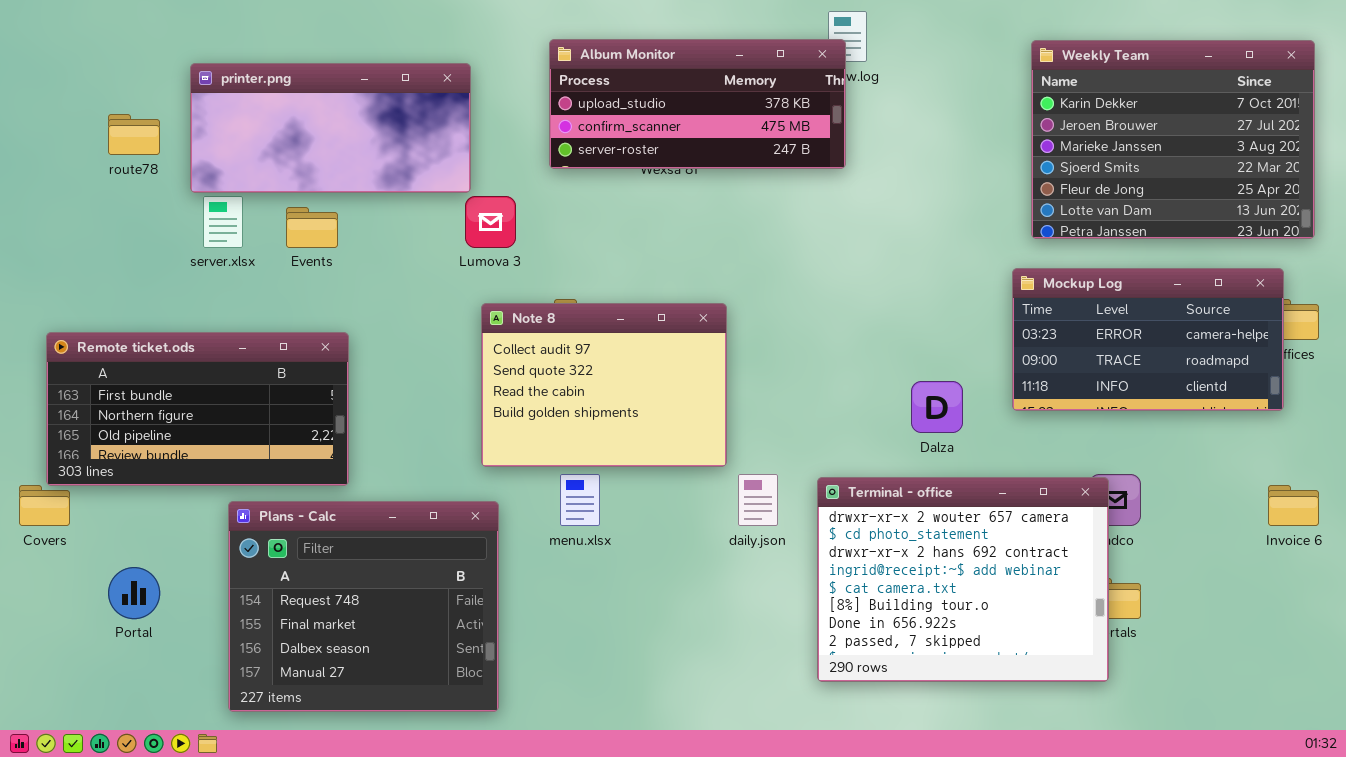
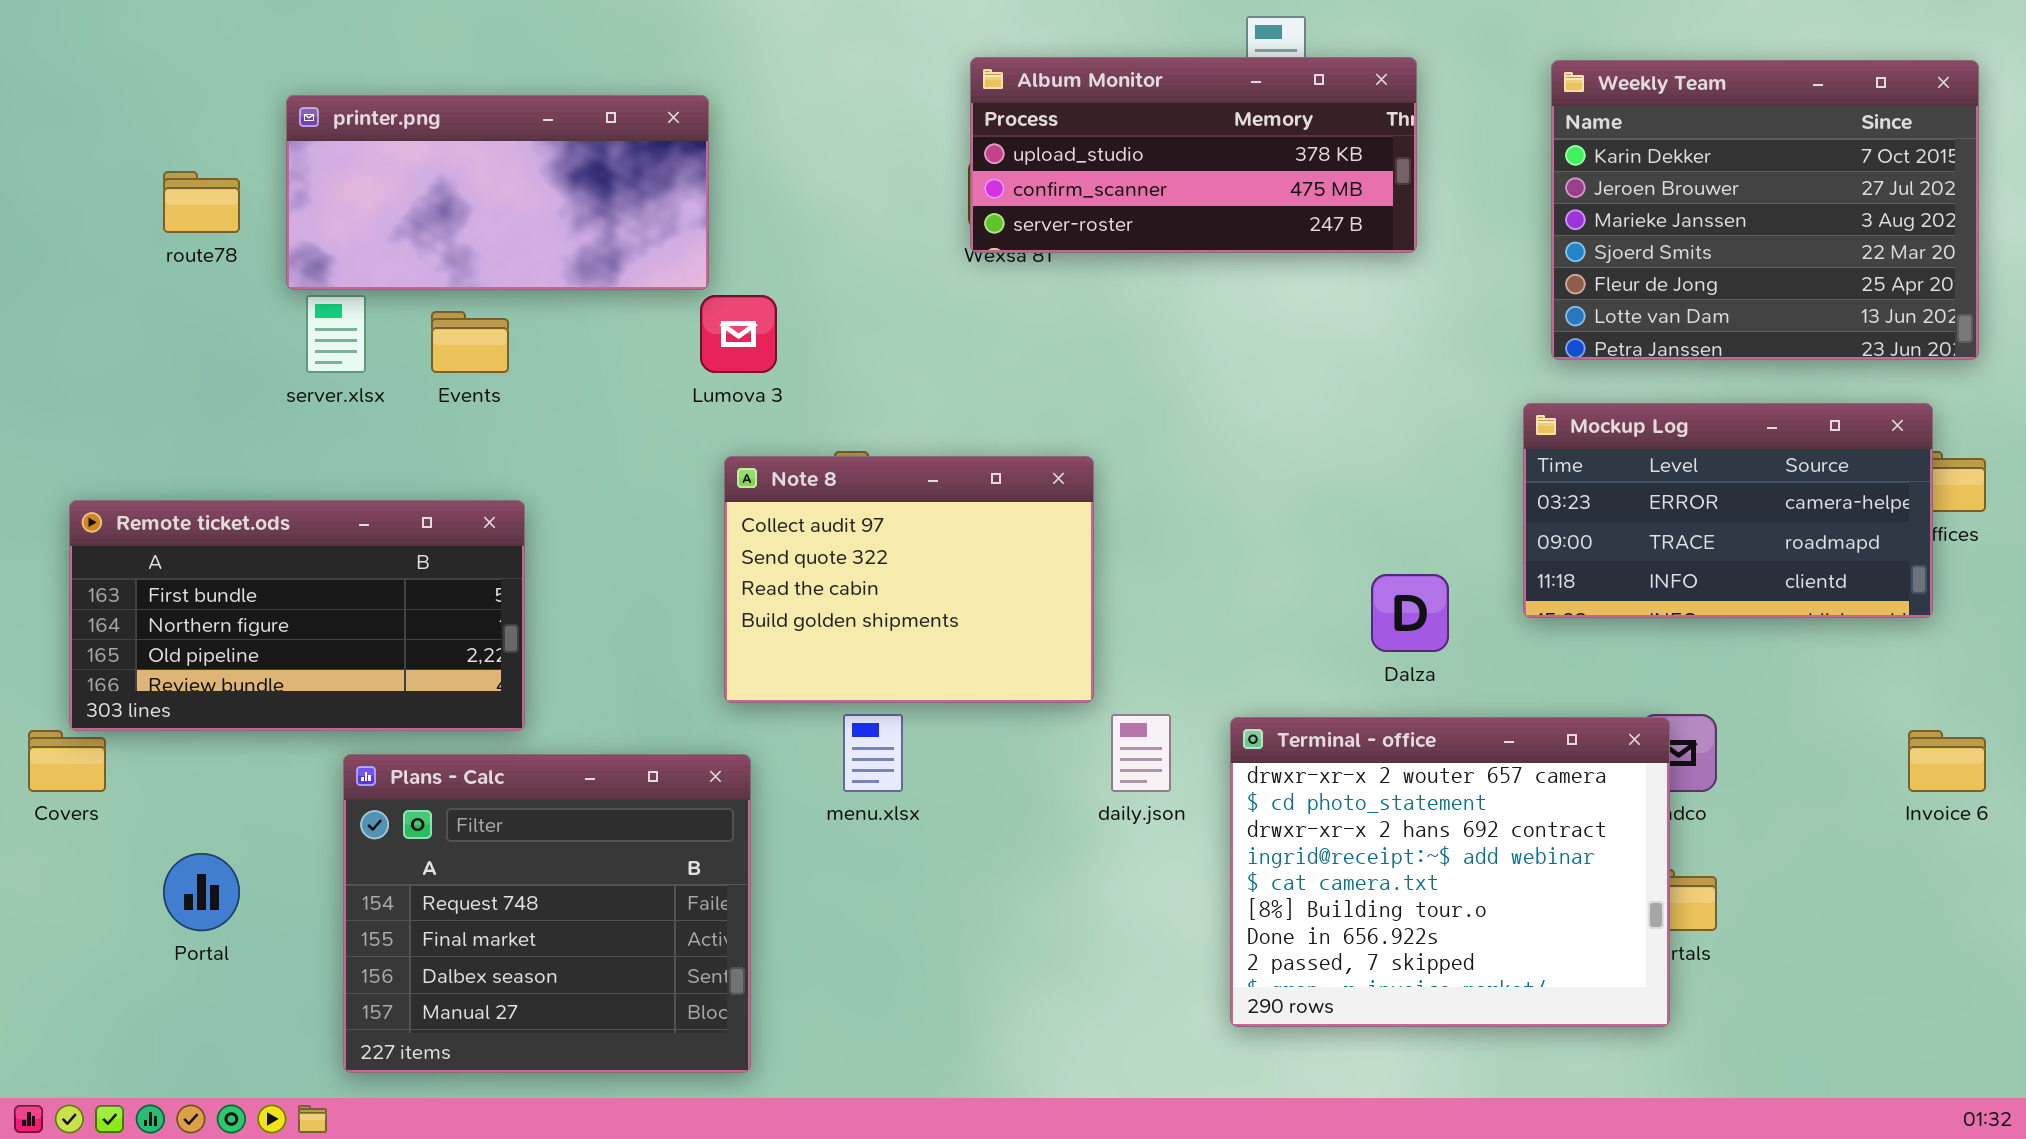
Album Monitor: [549,39,846,169] -> [970,57,1417,253], moved

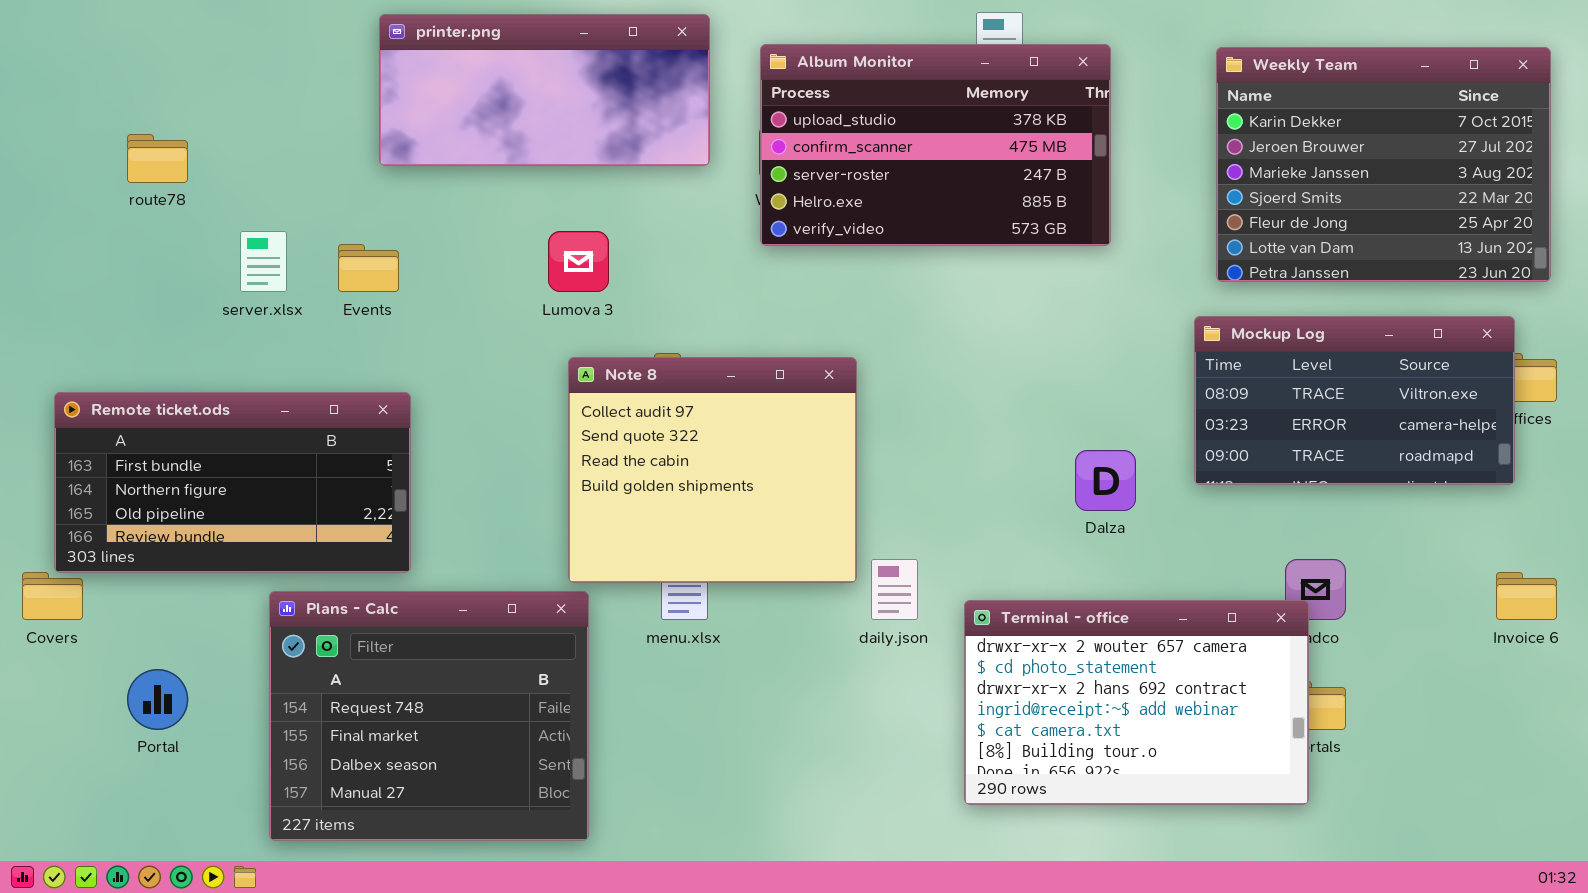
Album Monitor: [970,57,1417,253] -> [760,44,1111,246], resized
printer.png: [286,95,709,290] -> [379,14,710,166], moved
Mockup Log: [1523,403,1933,618] -> [1194,316,1515,485], scrolled up 1 row
Note 8: [724,456,1094,703] -> [568,357,857,583], resized
Terminal - office: [1230,717,1670,1027] -> [964,600,1309,805], resized

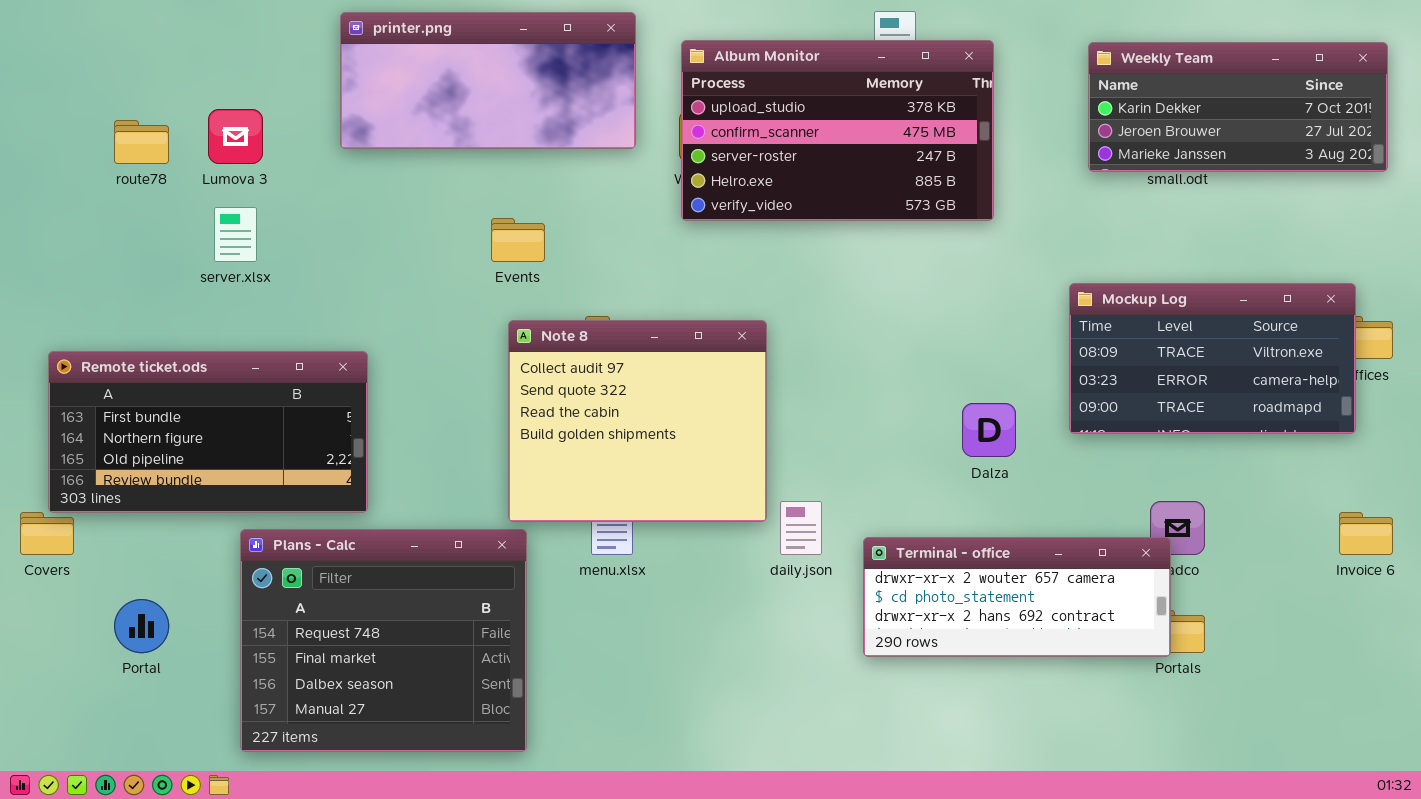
Weekly Team: [1216,47,1551,282] -> [1088,42,1388,172], resized
Lumova 3: [548,231,609,292] -> [208,109,263,164], moved
Events: [338,244,399,292] -> [491,218,545,262], moved
Terminal - office: [964,600,1309,805] -> [863,537,1171,657], resized

